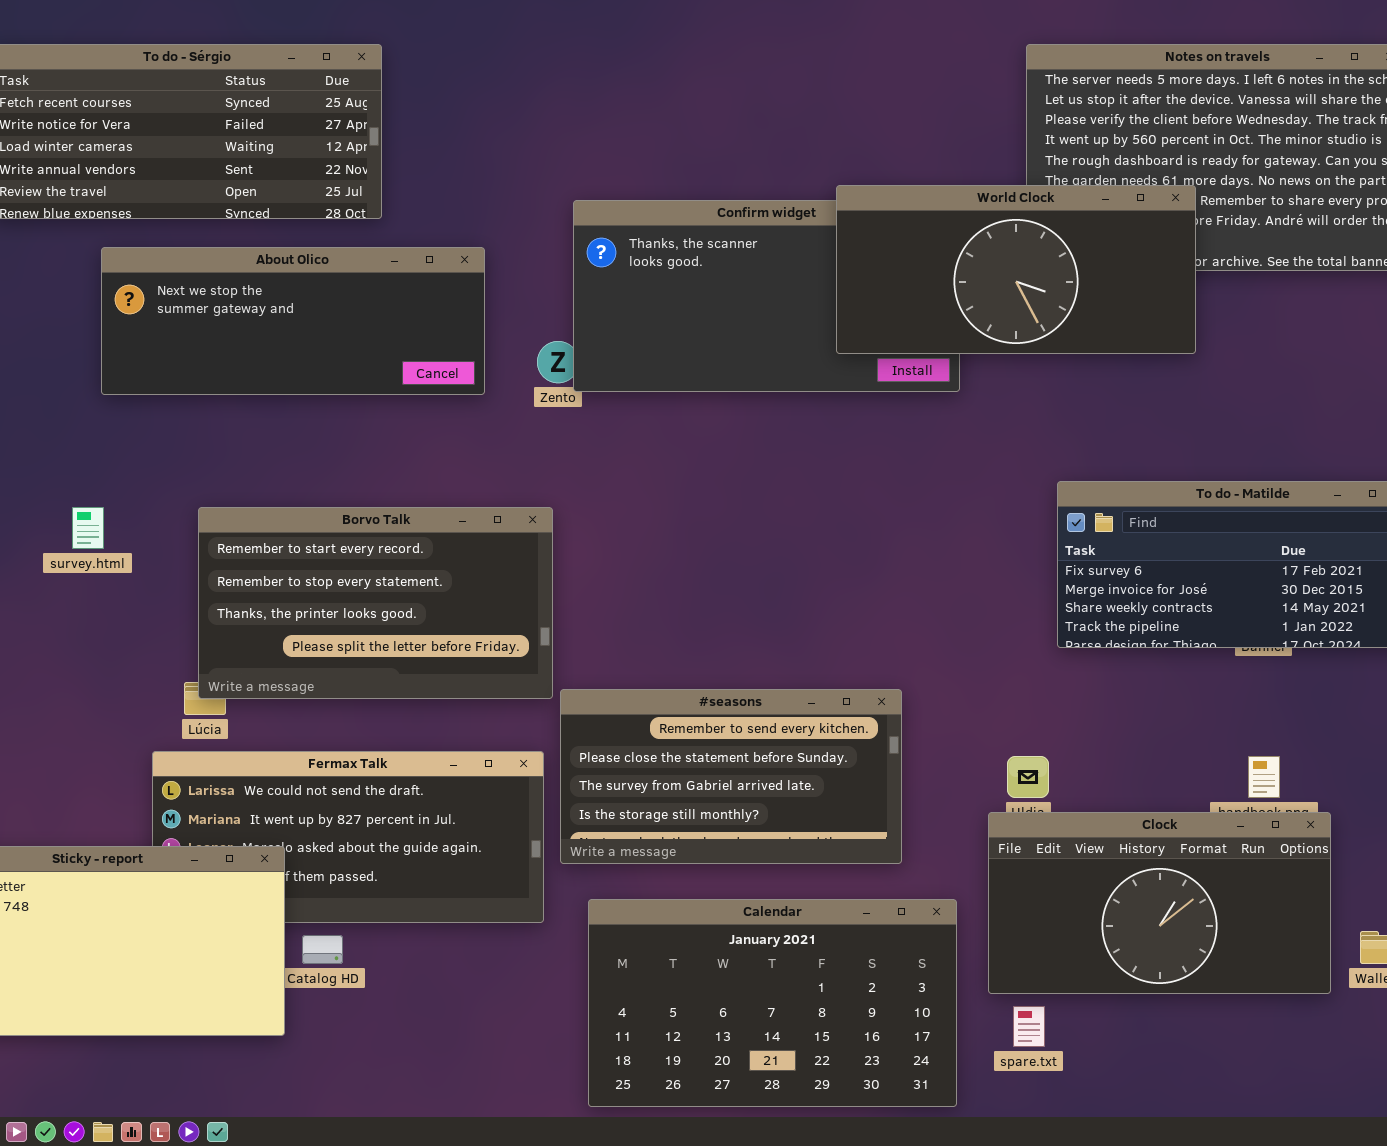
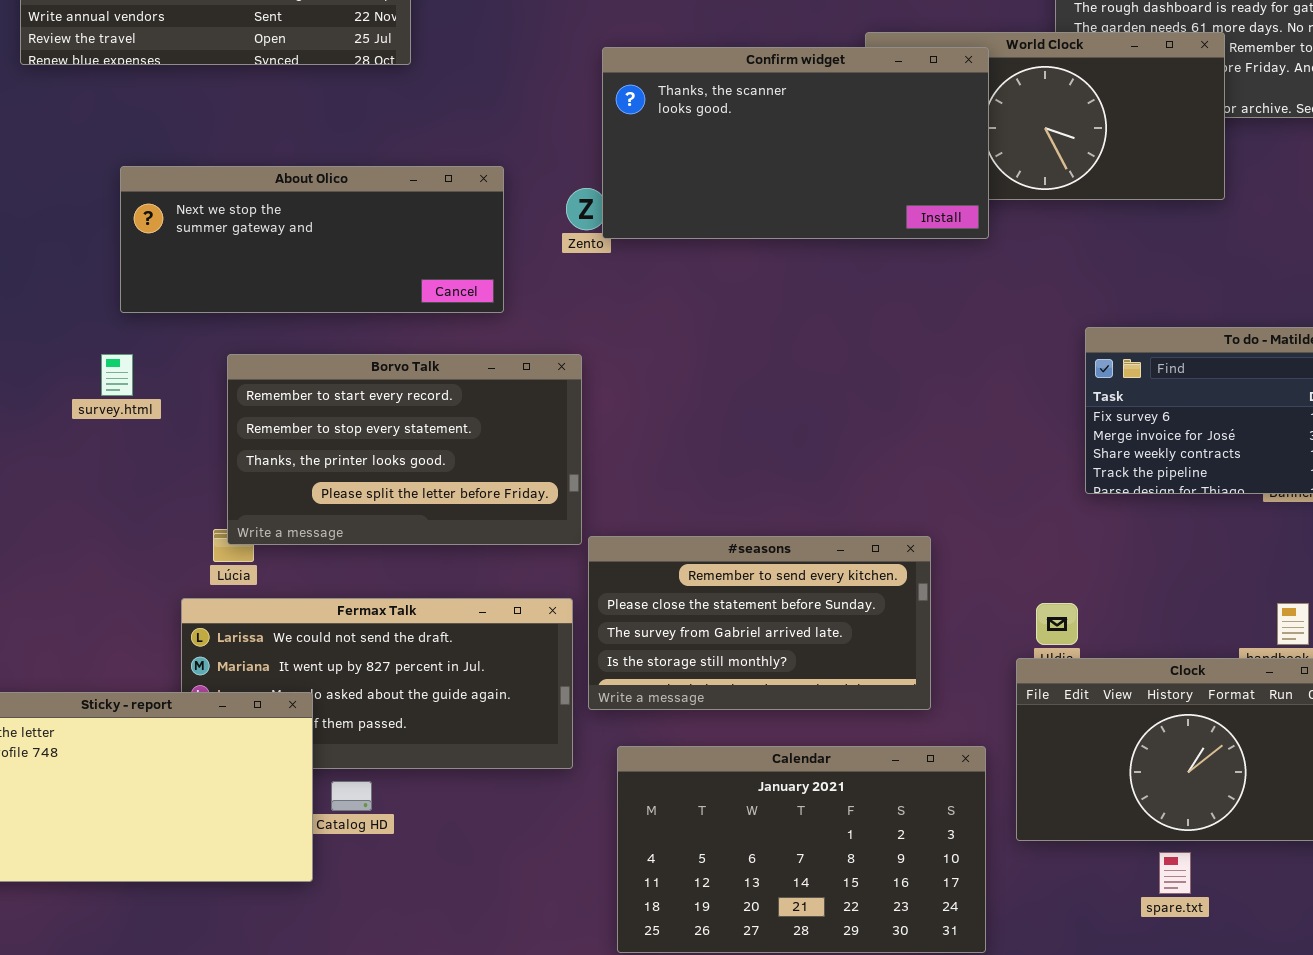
Confirm widget: [573,200,960,392] -> [602,47,989,239], raised
About Olico: [101,247,485,395] -> [120,166,504,313], moved
spare.txt: [1013,1006,1045,1047] -> [1159,852,1191,894], moved

